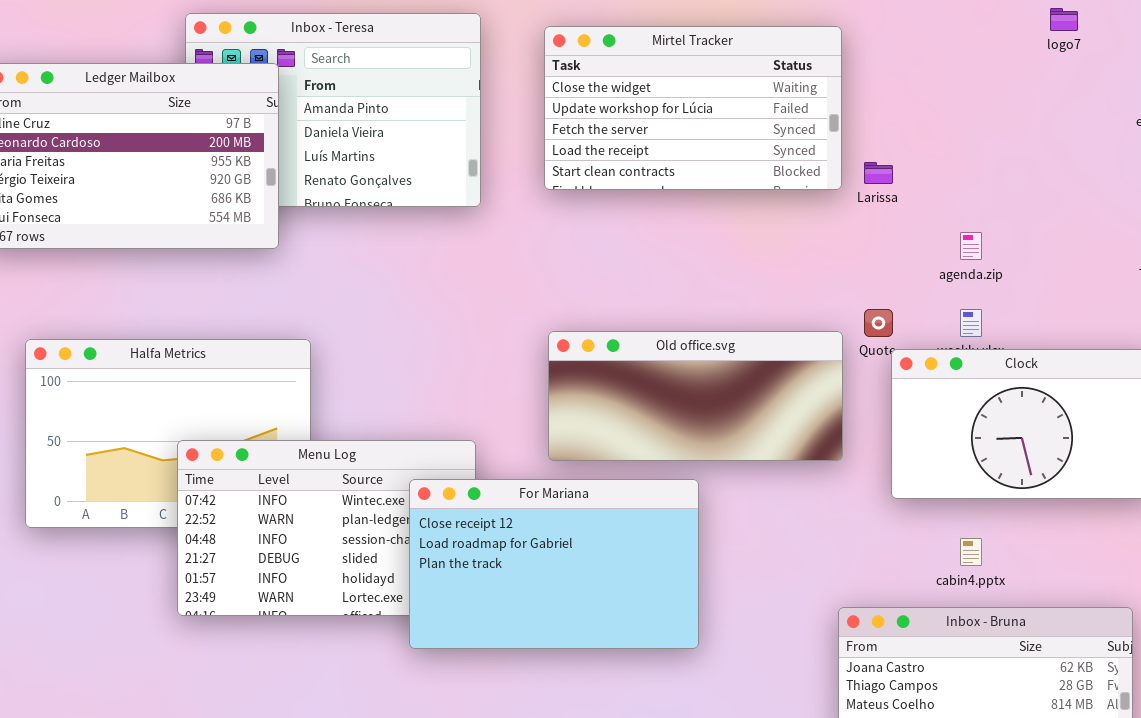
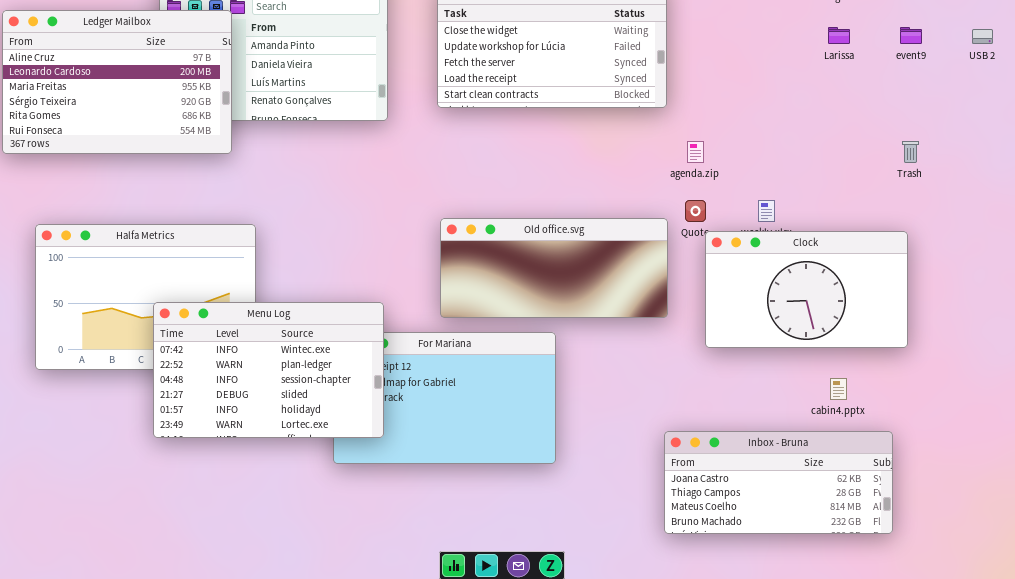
Larissa: [864,162,893,184] -> [828,27,850,44], moved
agenda.zip: [960,232,982,260] -> [687,141,704,163], moved
Menu Log: [177,440,476,616] -> [153,302,384,438], raised
cabin4.pptx: [960,538,982,566] -> [830,378,847,400], moved

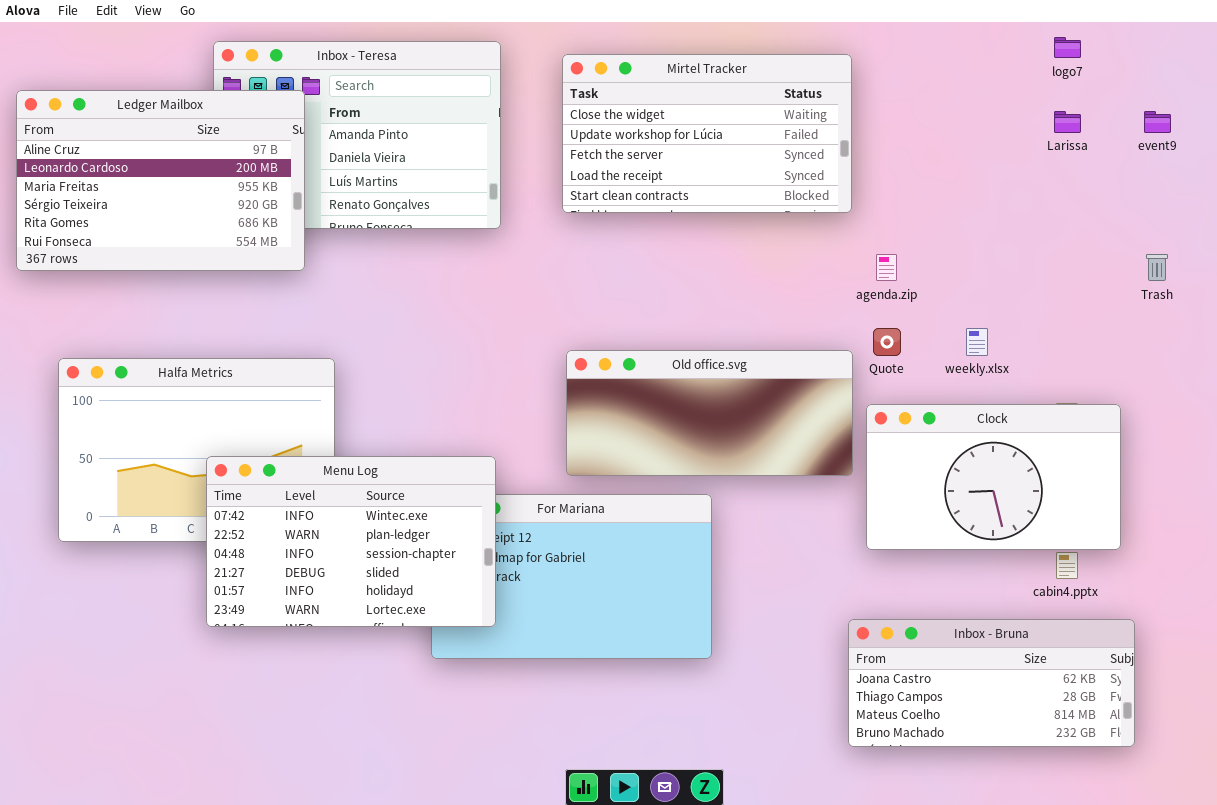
Clock: [705,231,908,348] -> [866,404,1121,550], moved

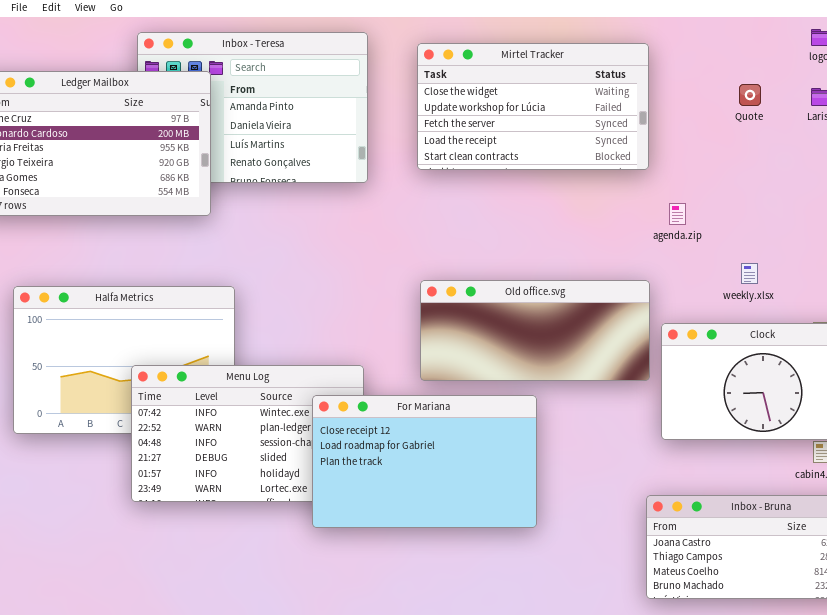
Quote: [873,328,901,356] -> [739,84,761,106], moved
For Mariana: [431,494,712,659] -> [312,395,537,528], raised

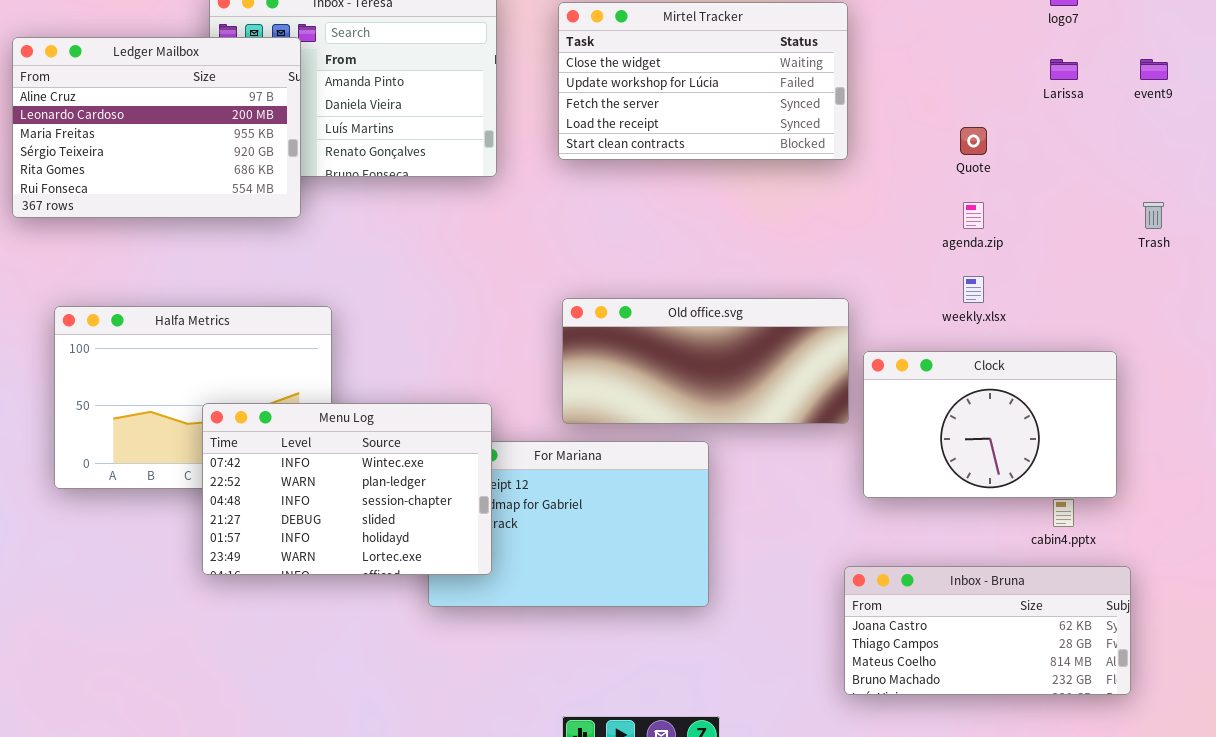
Quote: [739,84,761,106] -> [960,127,987,155], moved
agenda.zip: [669,203,686,225] -> [963,202,984,229], moved
Menu Log: [131,365,364,502] -> [202,403,492,575], raised

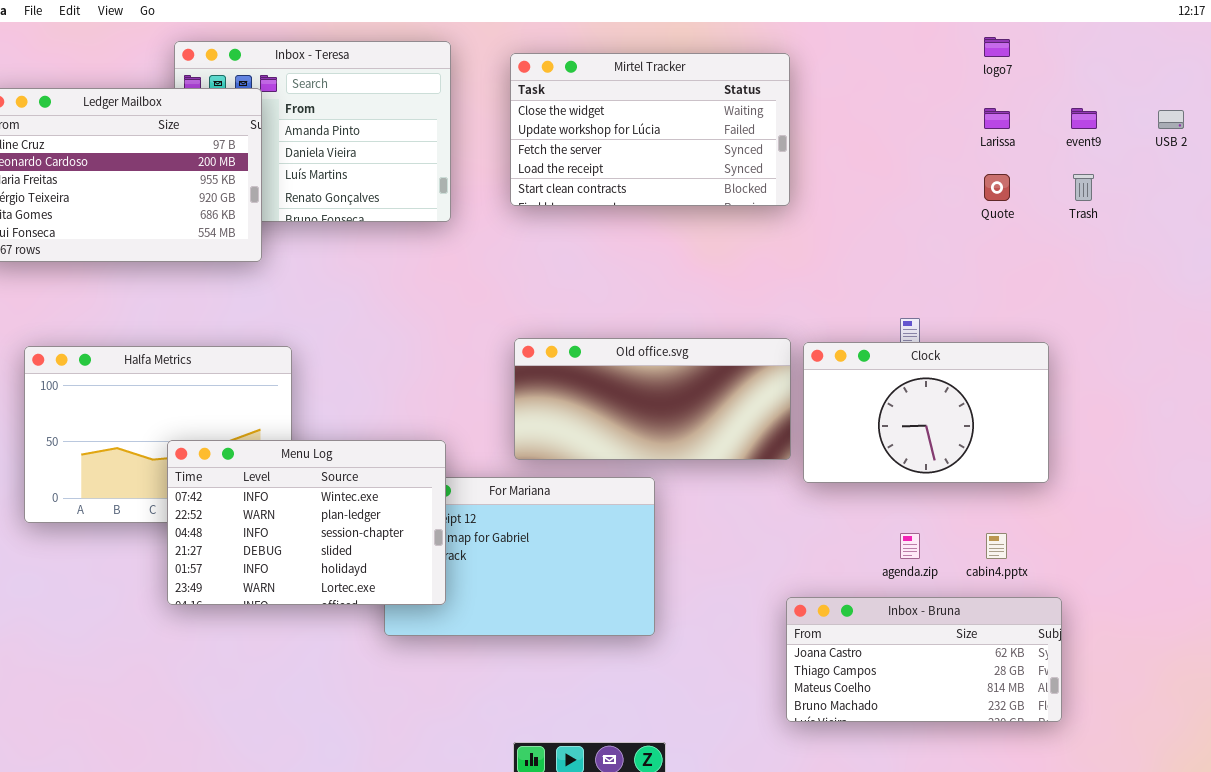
Quote: [960,127,987,155] -> [984,174,1010,201], moved
agenda.zip: [963,202,984,229] -> [900,533,920,559], moved
Trash: [1143,202,1164,229] -> [1073,174,1094,201], moved
Clock: [863,351,1117,498] -> [803,342,1049,483], moved

